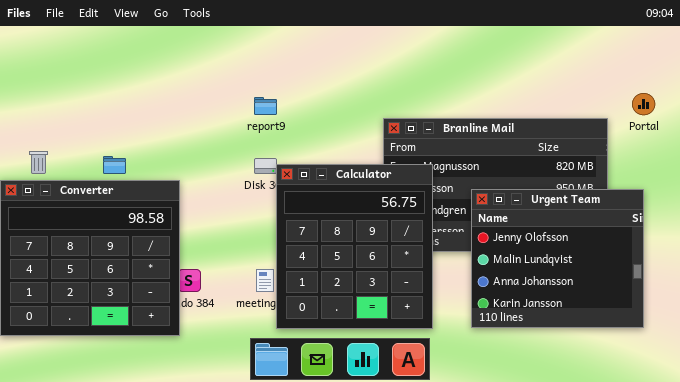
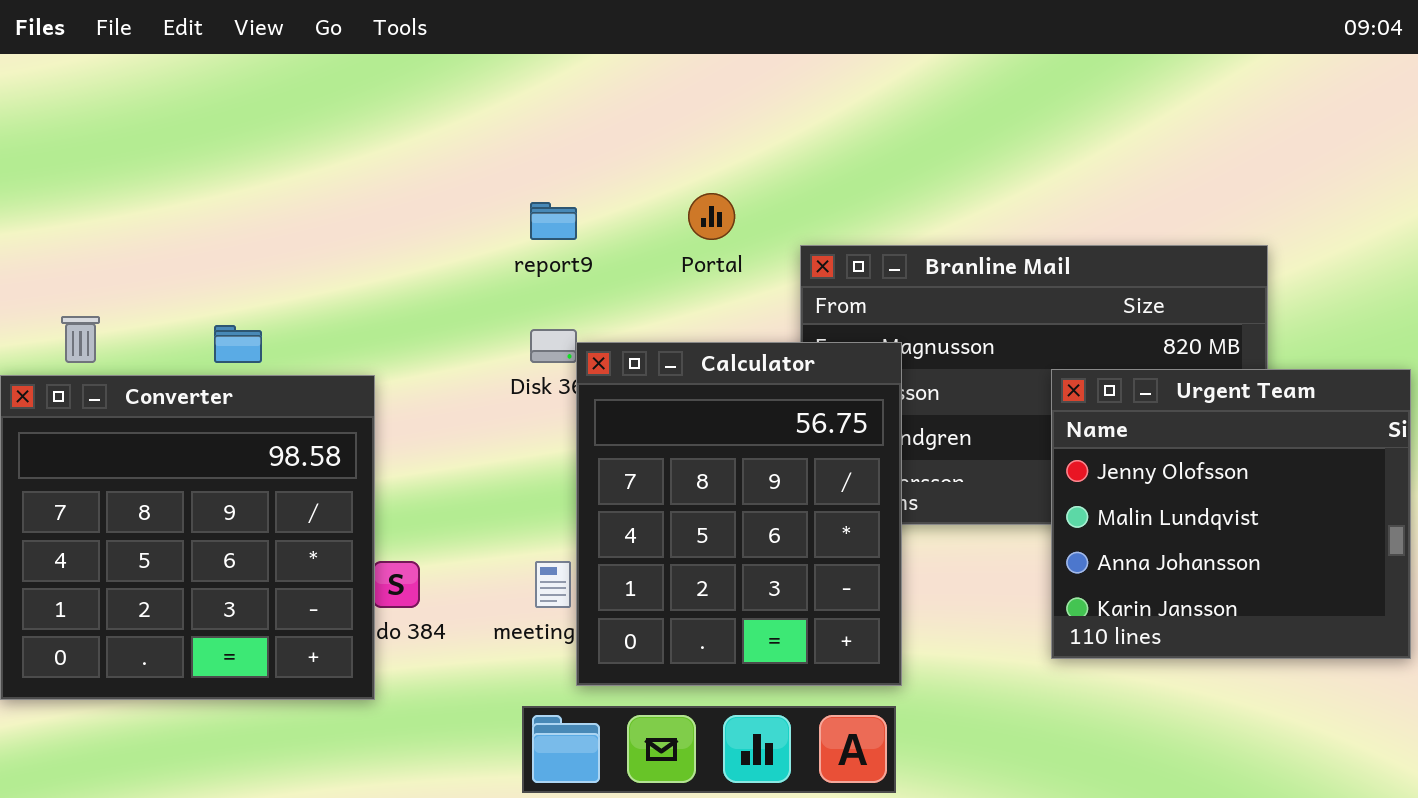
Portal: [632,93,655,115] -> [688,193,735,240], moved
Urgent Team: [471,189,644,328] -> [1051,369,1411,659], moved

